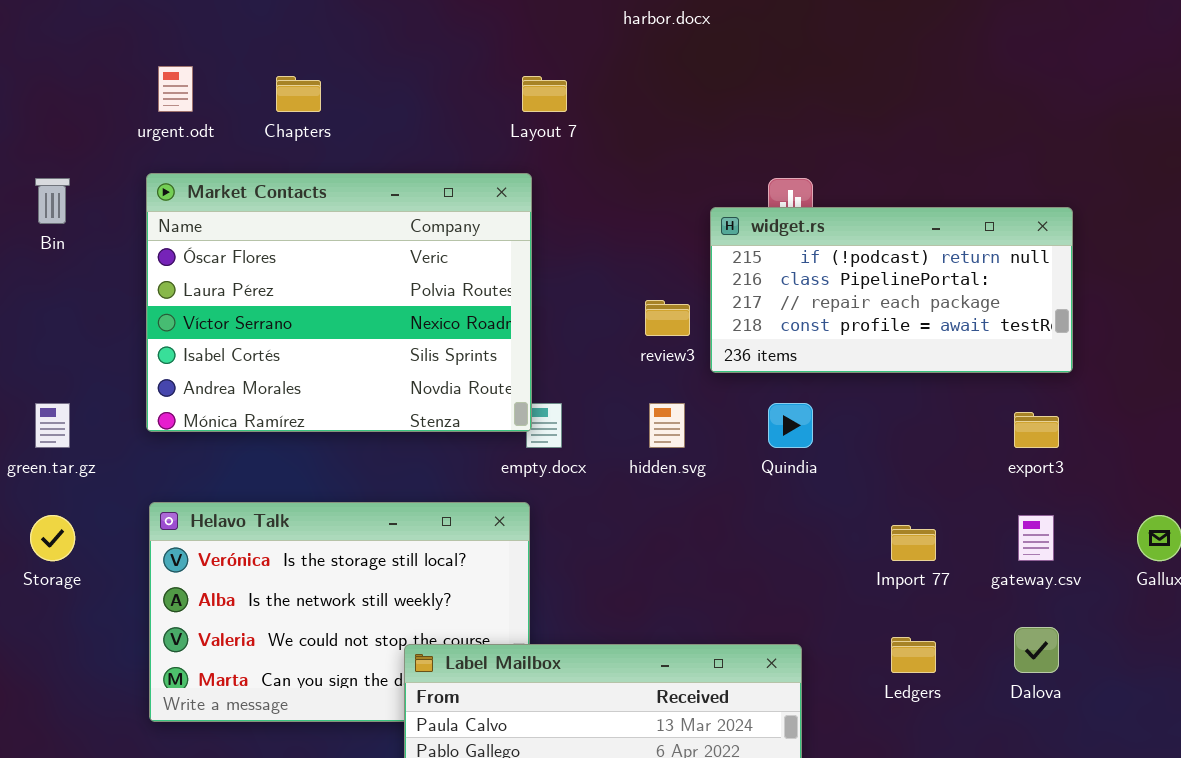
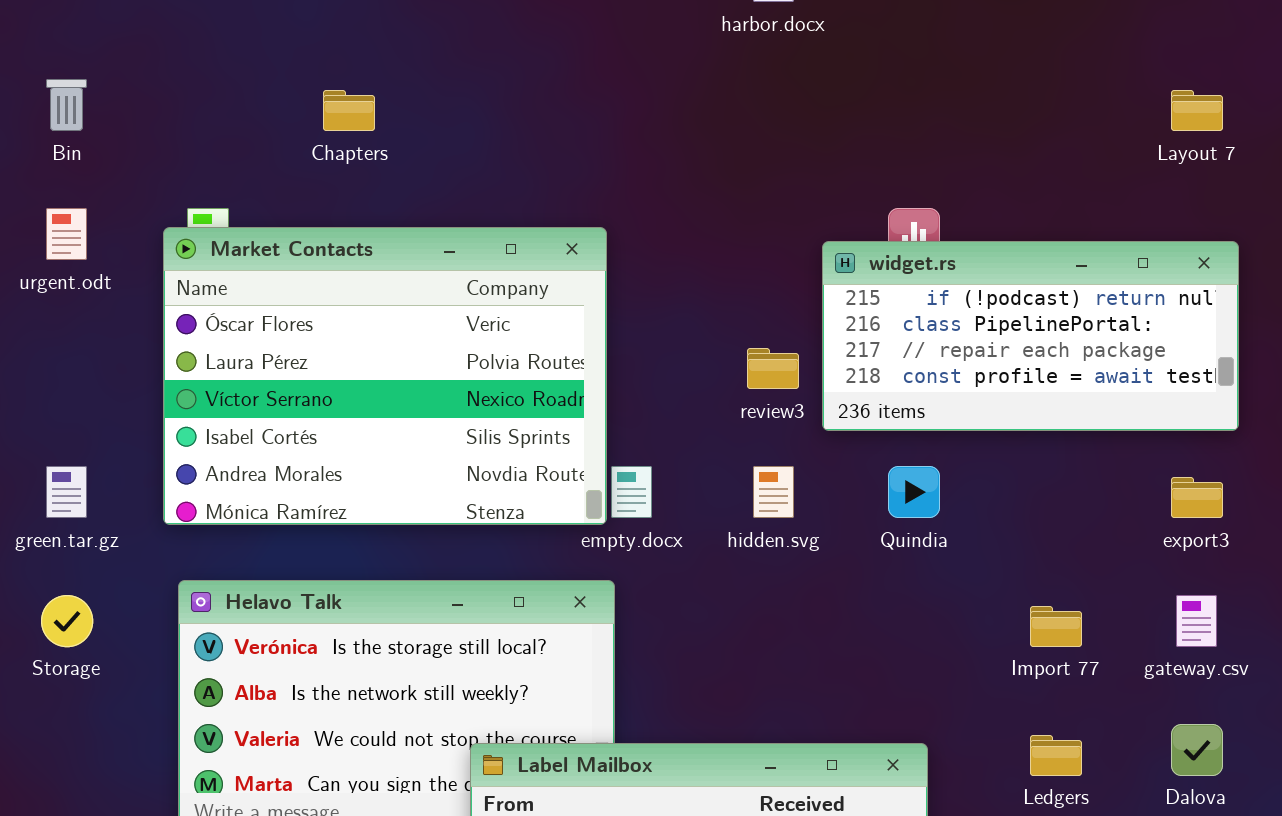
urgent.odt: [158,66,193,112] -> [46,208,87,260], moved
Layout 7: [522,76,567,112] -> [1171,90,1223,131], moved
Market Contacts: [146,173,532,432] -> [163,227,607,525], moved
Bin: [35,178,70,224] -> [46,79,87,131], moved

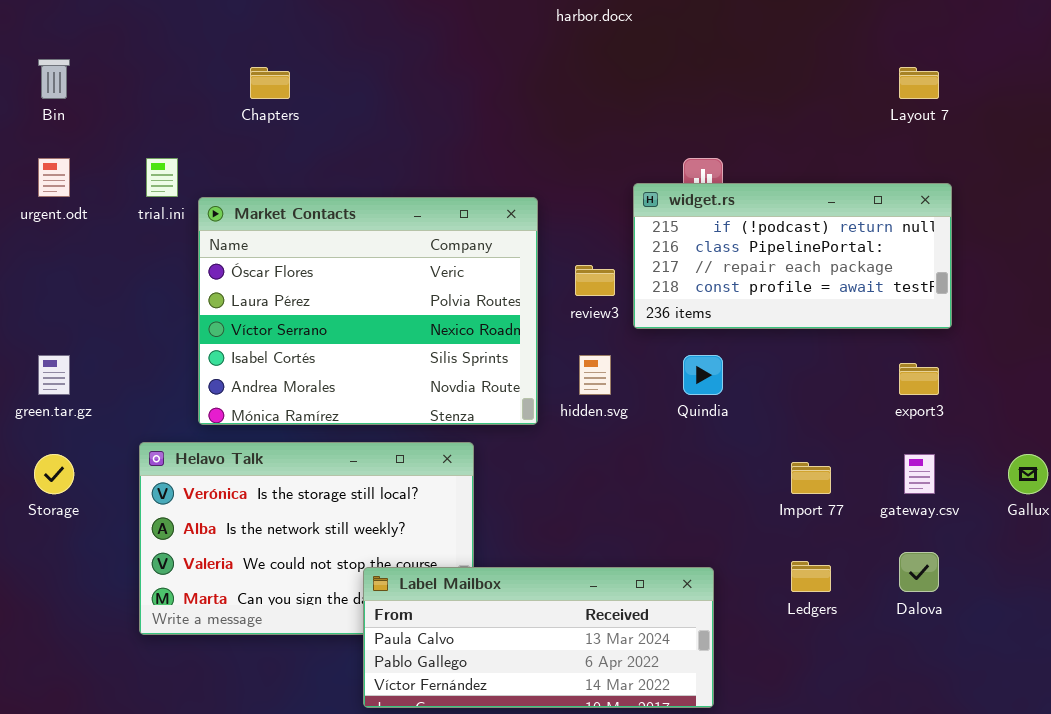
Market Contacts: [163,227,607,525] -> [198,197,538,425], moved

